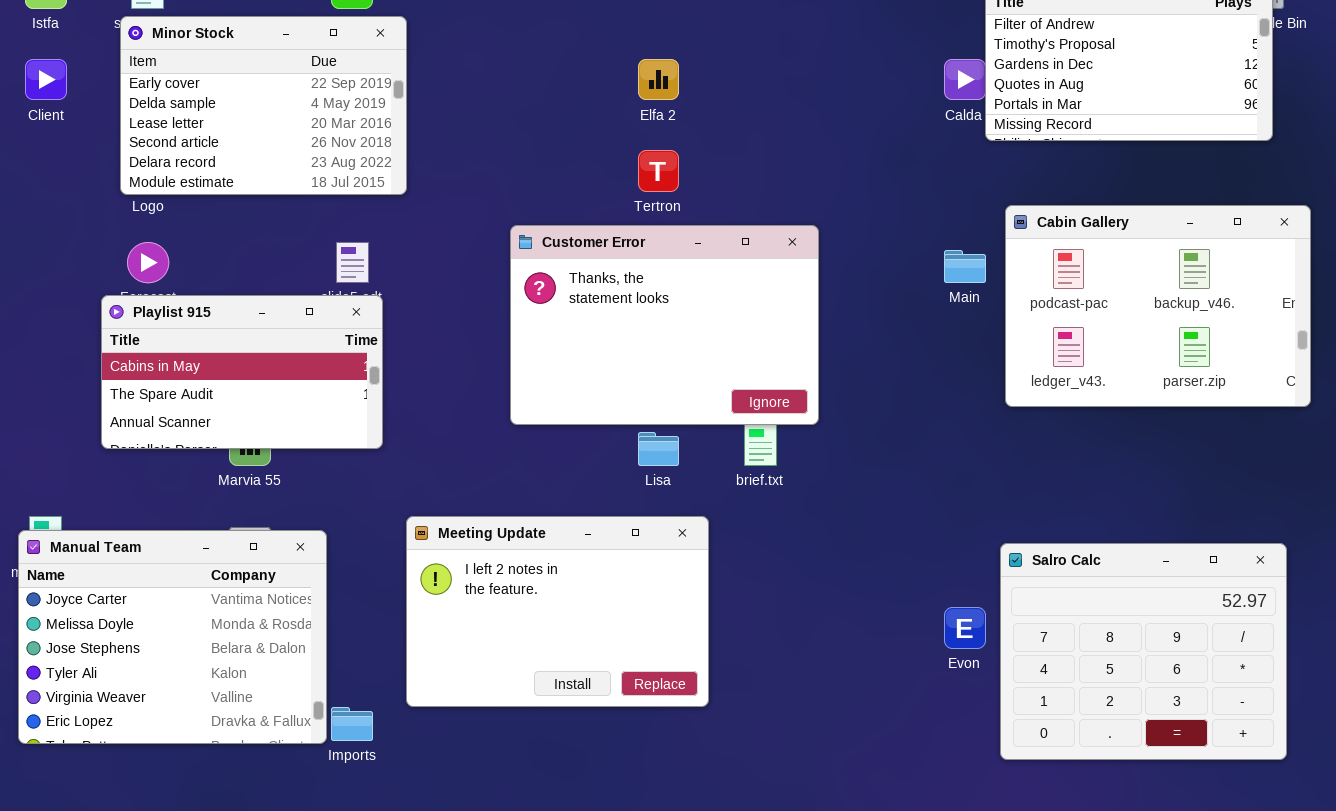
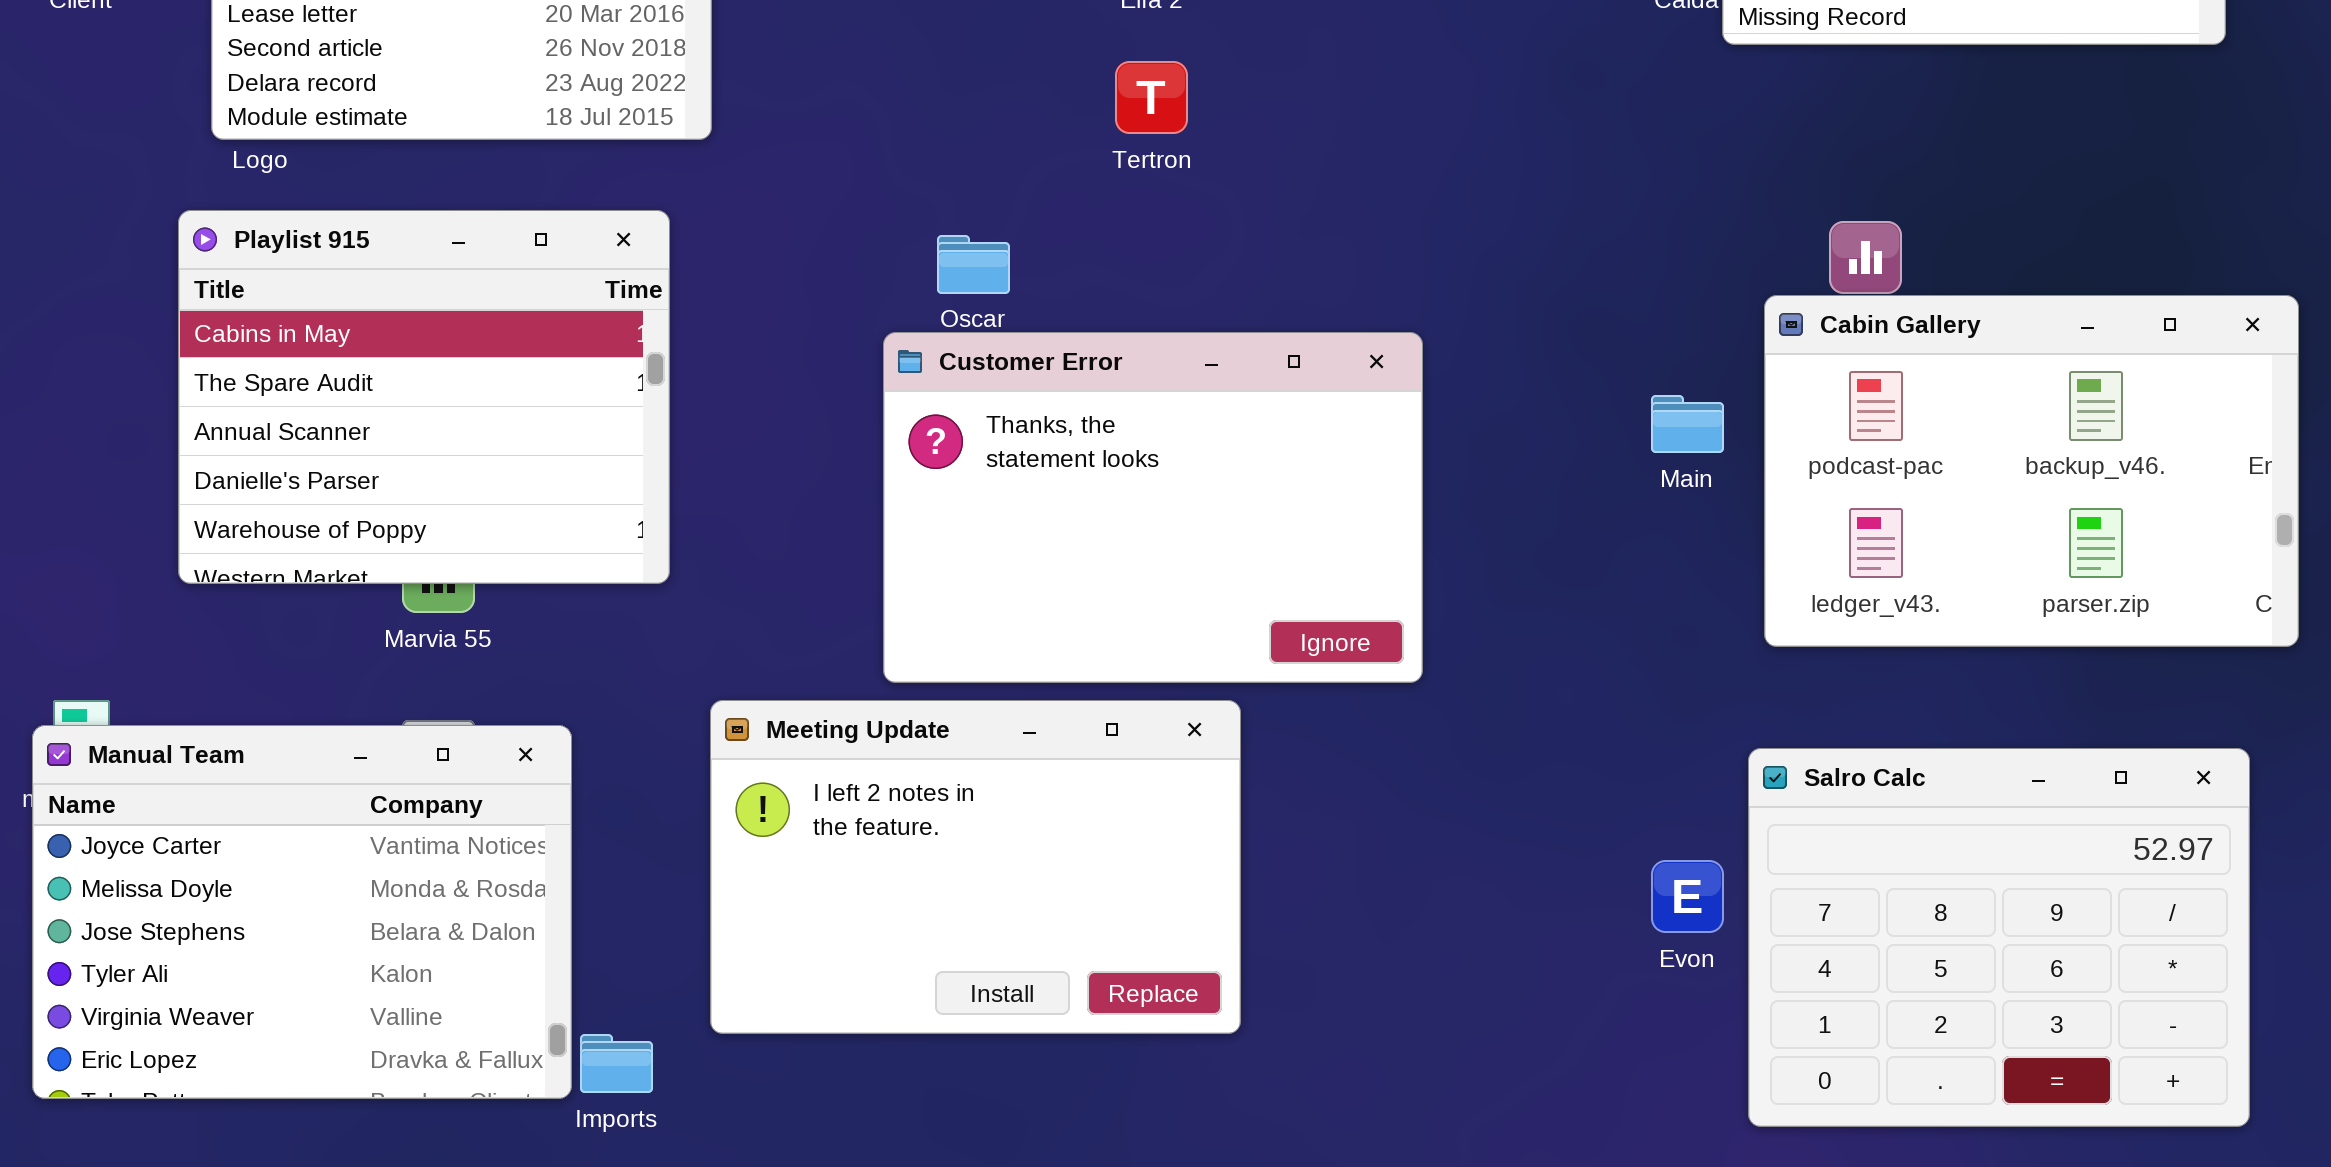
Cabin Gallery: [1005,205,1311,407] -> [1764,295,2299,647], moved
Customer Error: [510,225,819,425] -> [883,332,1423,683], moved
Main: [944,250,986,283] -> [1651,395,1724,453], moved
Playlist 915: [101,295,383,449] -> [178,210,670,584], resized

